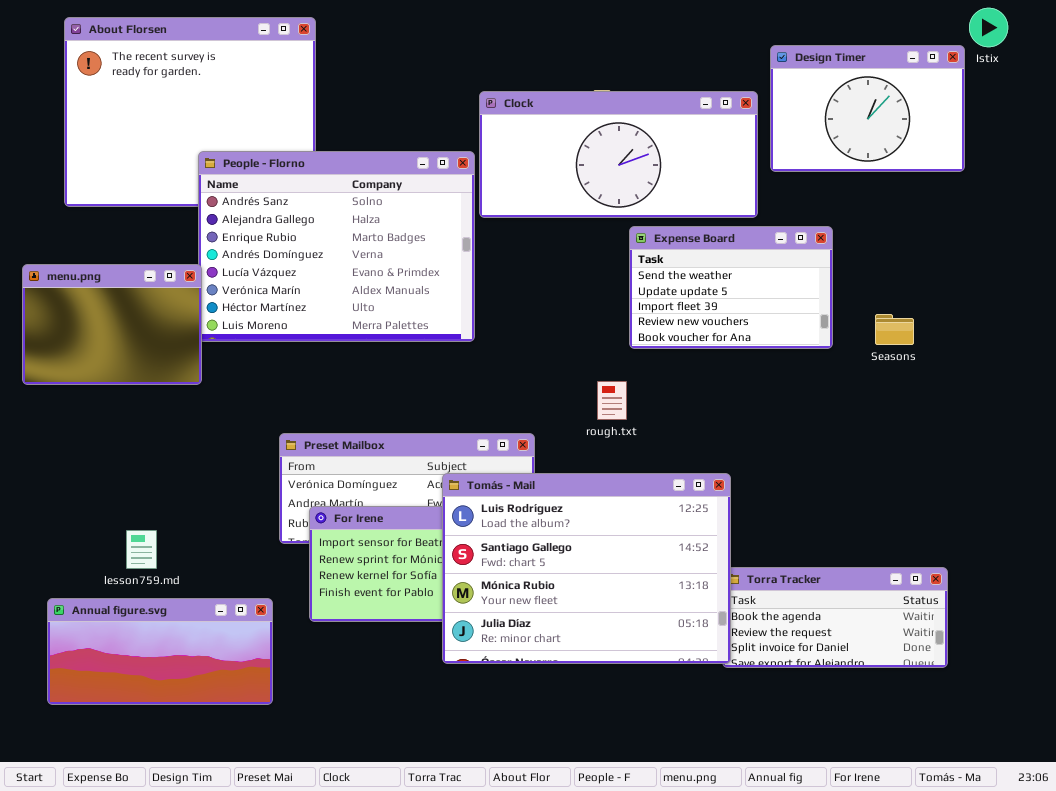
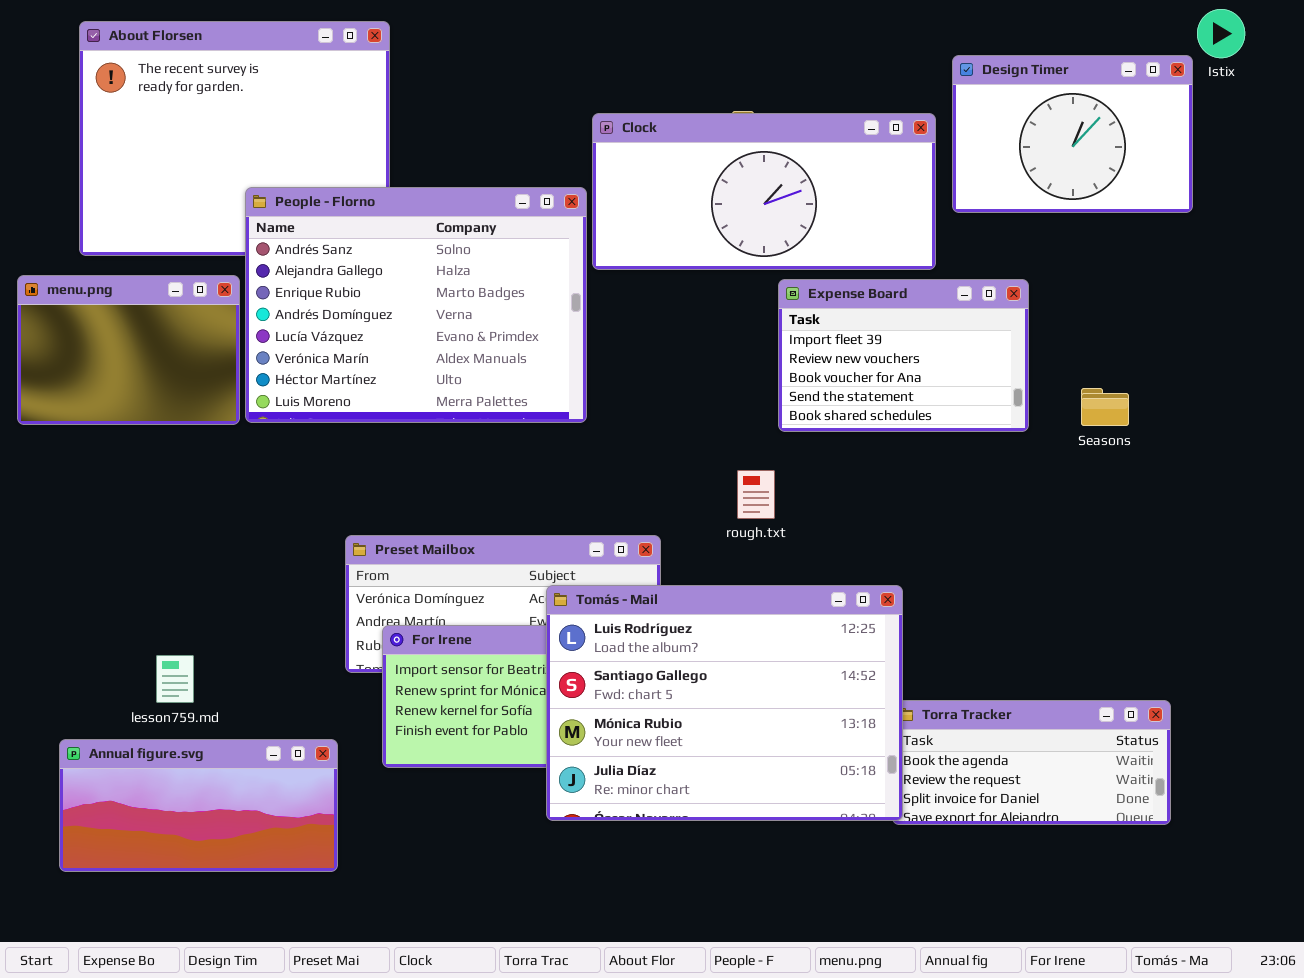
Expense Board: [629,226,833,349] -> [778,279,1029,432], scrolled down 2 rows
menu.png: [22,264,202,385] -> [17,275,240,425], moved

